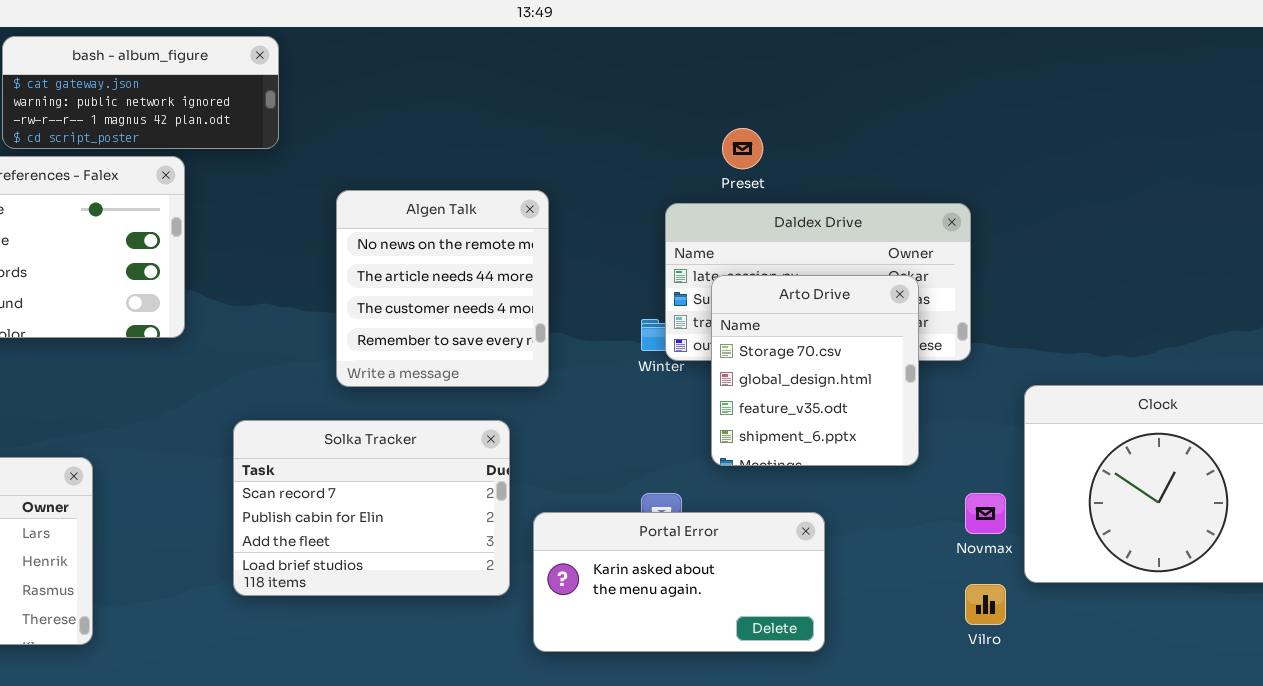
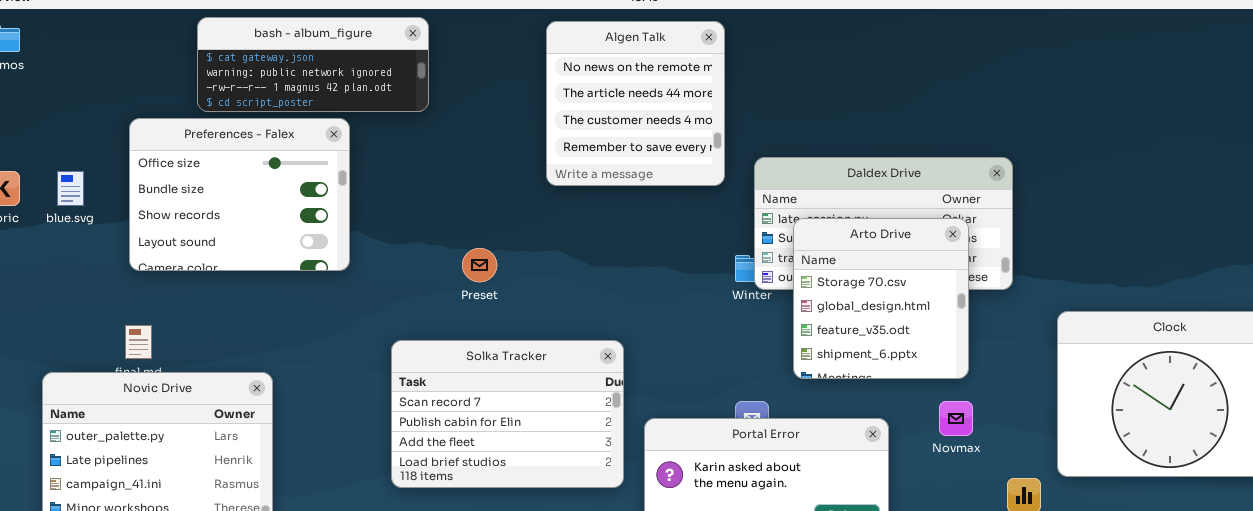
Preset: [722,128,763,169] -> [462,248,497,282], moved
Algen Talk: [336,190,549,387] -> [546,21,725,186], moved
Novmax: [965,493,1006,534] -> [939,401,973,436], moved

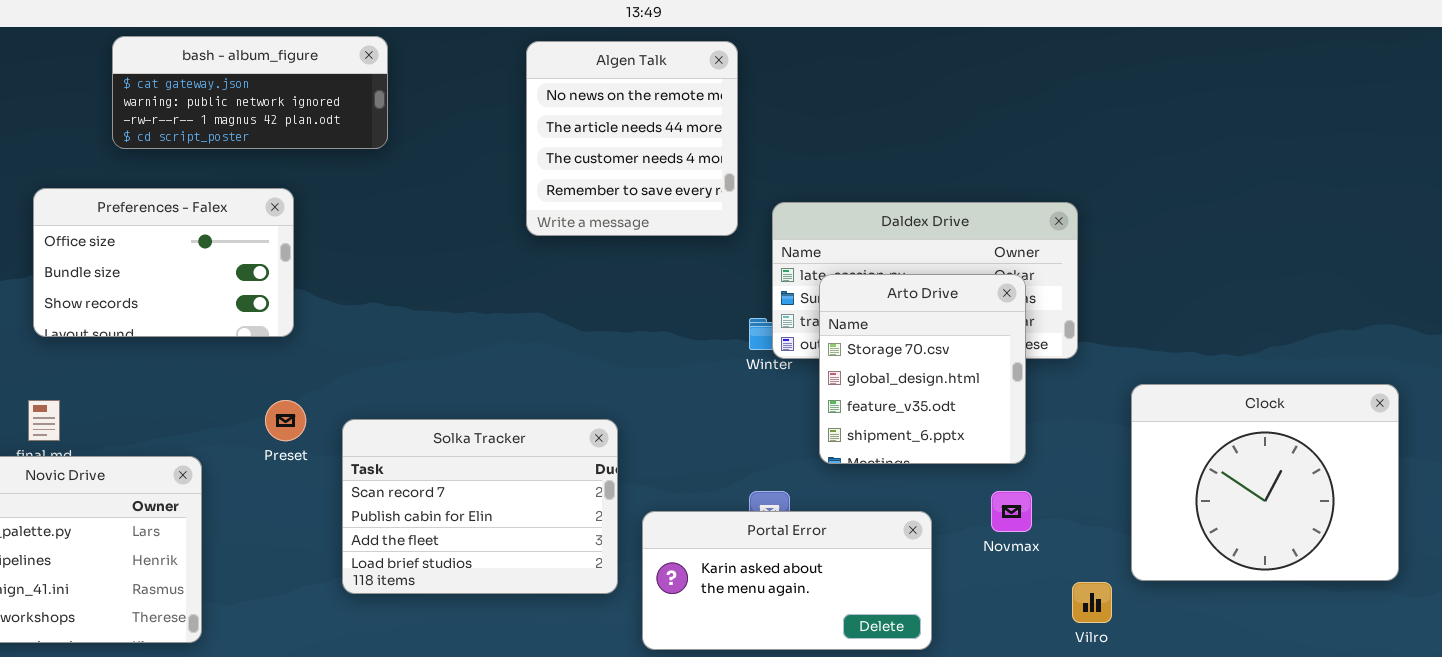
Preferences - Falex: [129,118,350,271] -> [33,188,294,337], resized
Preset: [462,248,497,282] -> [265,400,306,441], moved

